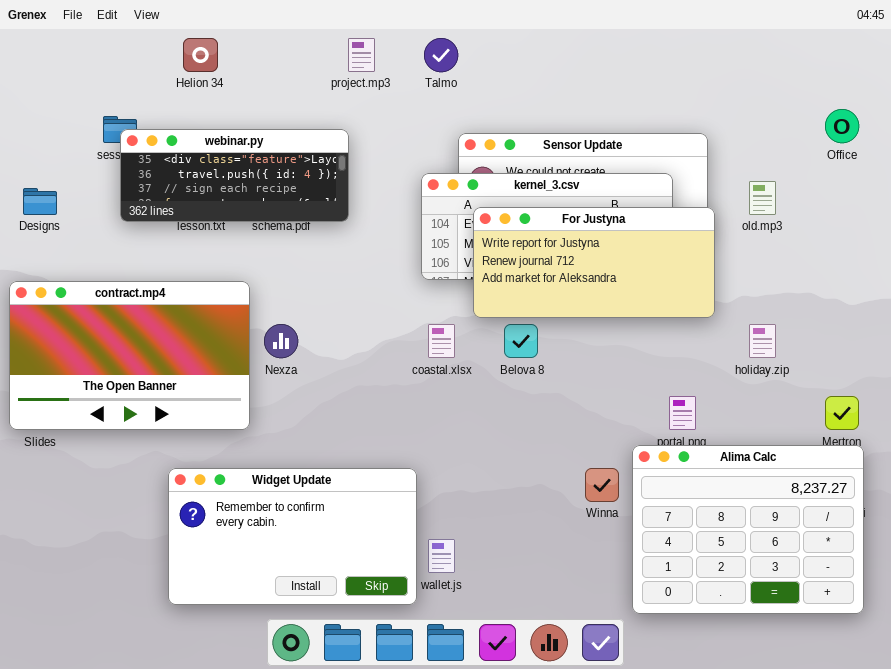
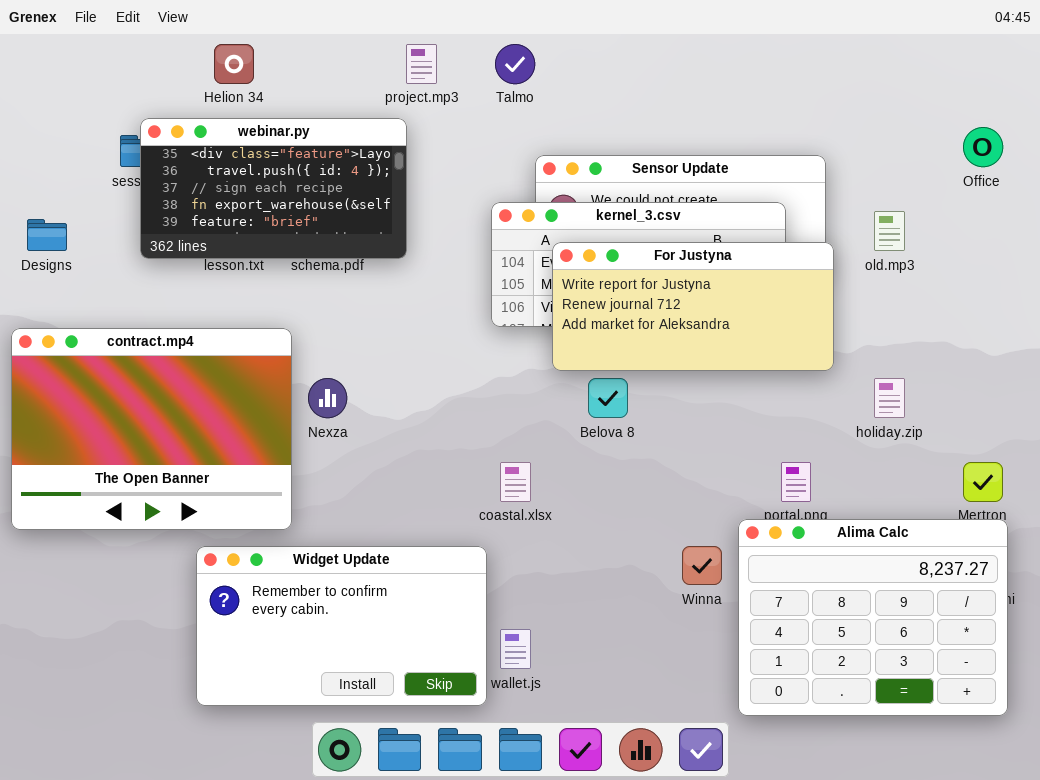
webinar.py: [120,129,349,222] -> [140,118,407,259], resized
contract.mp4: [9,281,250,430] -> [11,328,292,530], resized
coastal.xlsx: [428,324,455,358] -> [500,462,531,502], moved

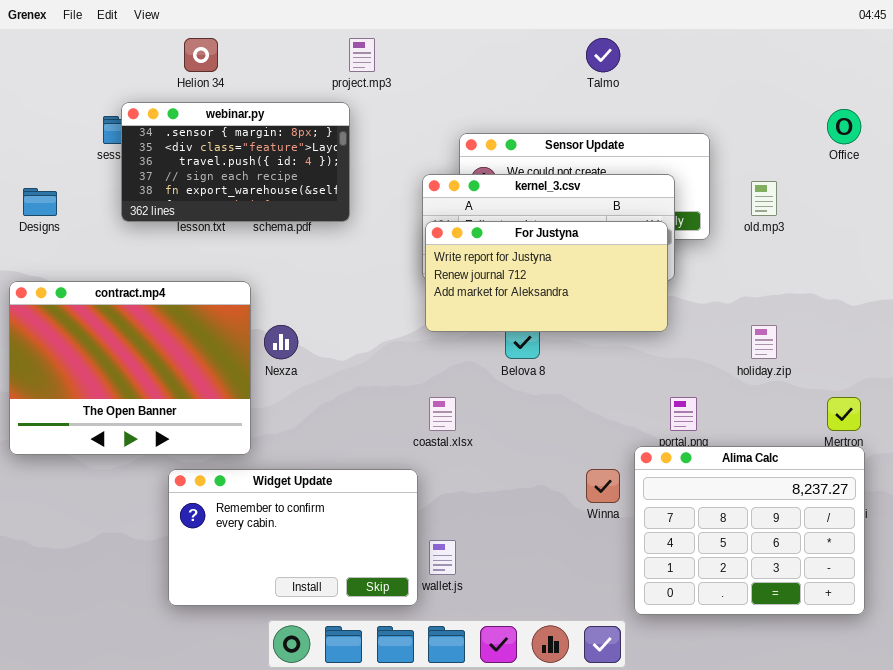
Talmo: [495,44,535,84] -> [586,38,620,72], moved
webinar.py: [140,118,407,259] -> [121,102,350,222], scrolled up 1 row
For Justyna: [552,242,834,371] -> [425,221,668,332], moved

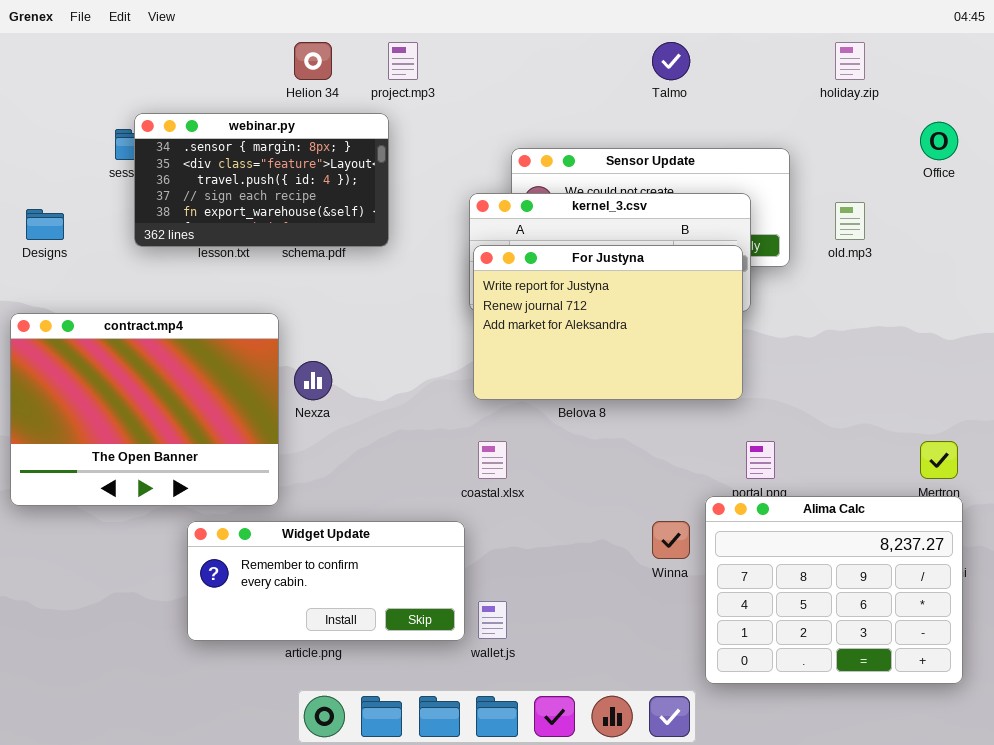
Helion 34: [184,38,218,72] -> [294,42,332,80], moved
For Justyna: [425,221,668,332] -> [473,245,743,400], resized
holiday.zip: [751,325,777,359] -> [835,42,865,80], moved
Widget Update: [168,469,418,606] -> [187,521,465,641], resized

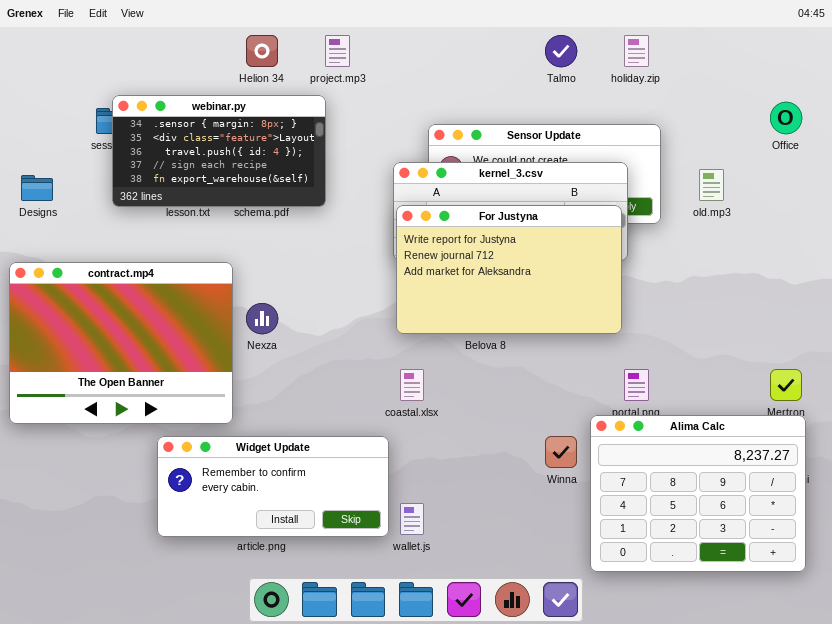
holiday.zip: [835,42,865,80] -> [624,35,649,67], moved

